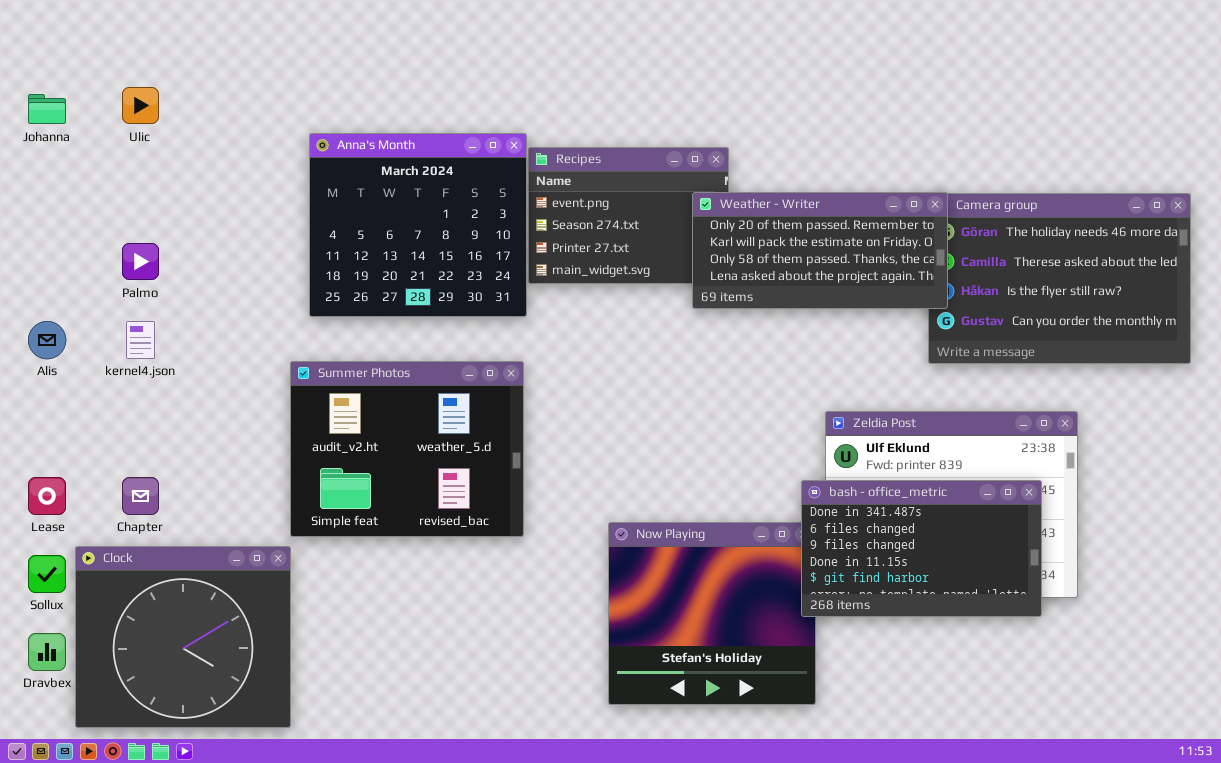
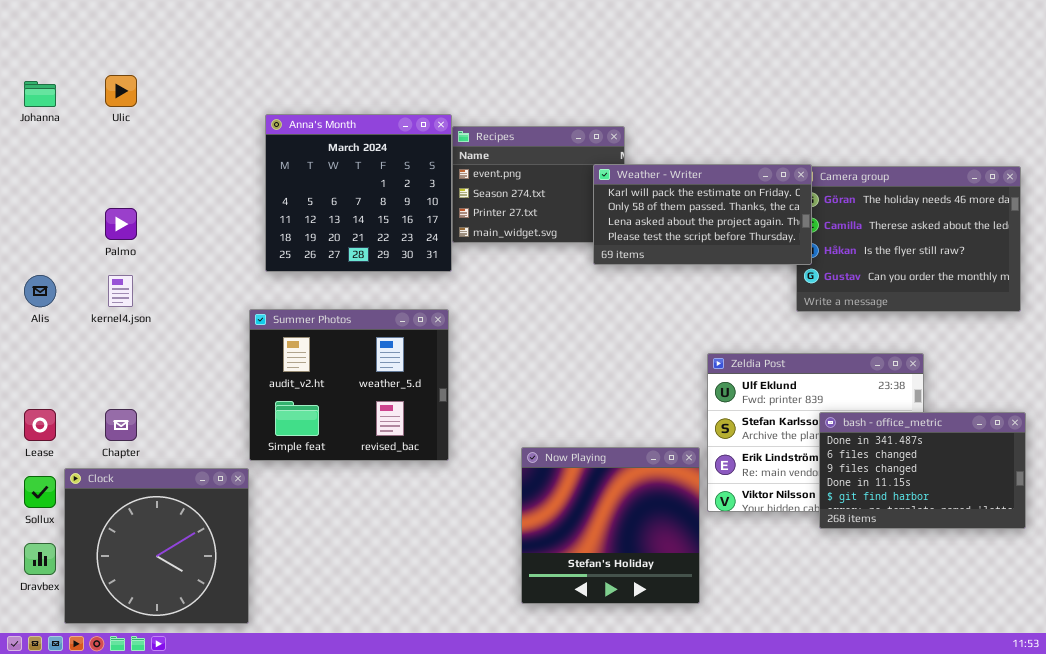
Weather - Writer: [692,192,948,309] -> [593,164,812,265], scrolled down 1 row
bash - office_metric: [801,480,1042,617] -> [819,412,1026,529], moved

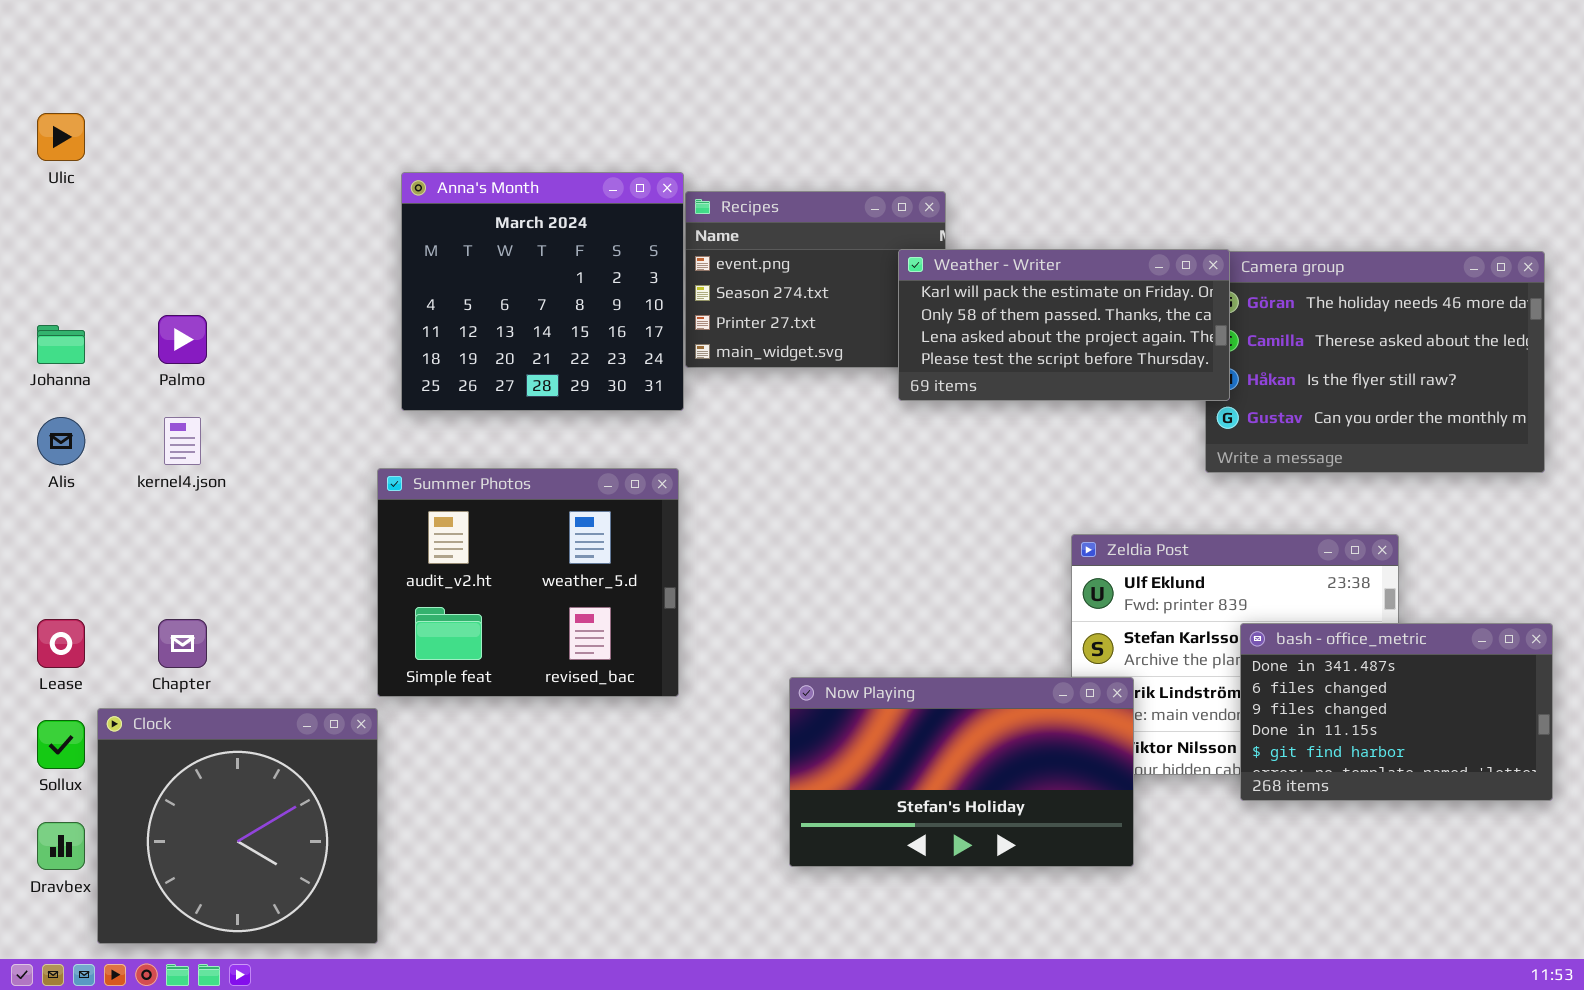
Ulic: [105,75,137,107] -> [37,113,85,161], moved
Johanna: [24,81,56,107] -> [37,325,85,364], moved
Now Playing: [521,447,700,604] -> [789,677,1134,867], resized

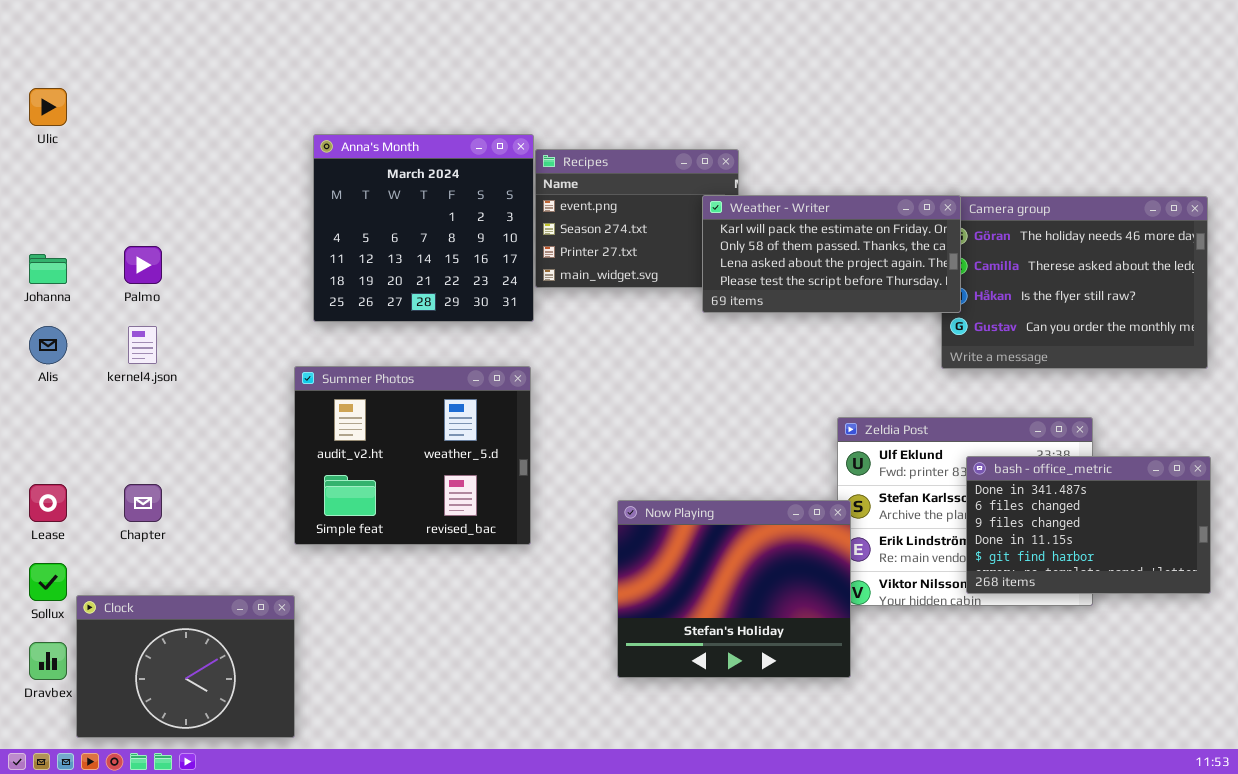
bash - office_metric: [1240,623,1553,801] -> [966,456,1211,594], moved
Now Playing: [789,677,1134,867] -> [617,500,851,678], resized
Clock: [97,708,378,944] -> [76,595,295,738], resized

